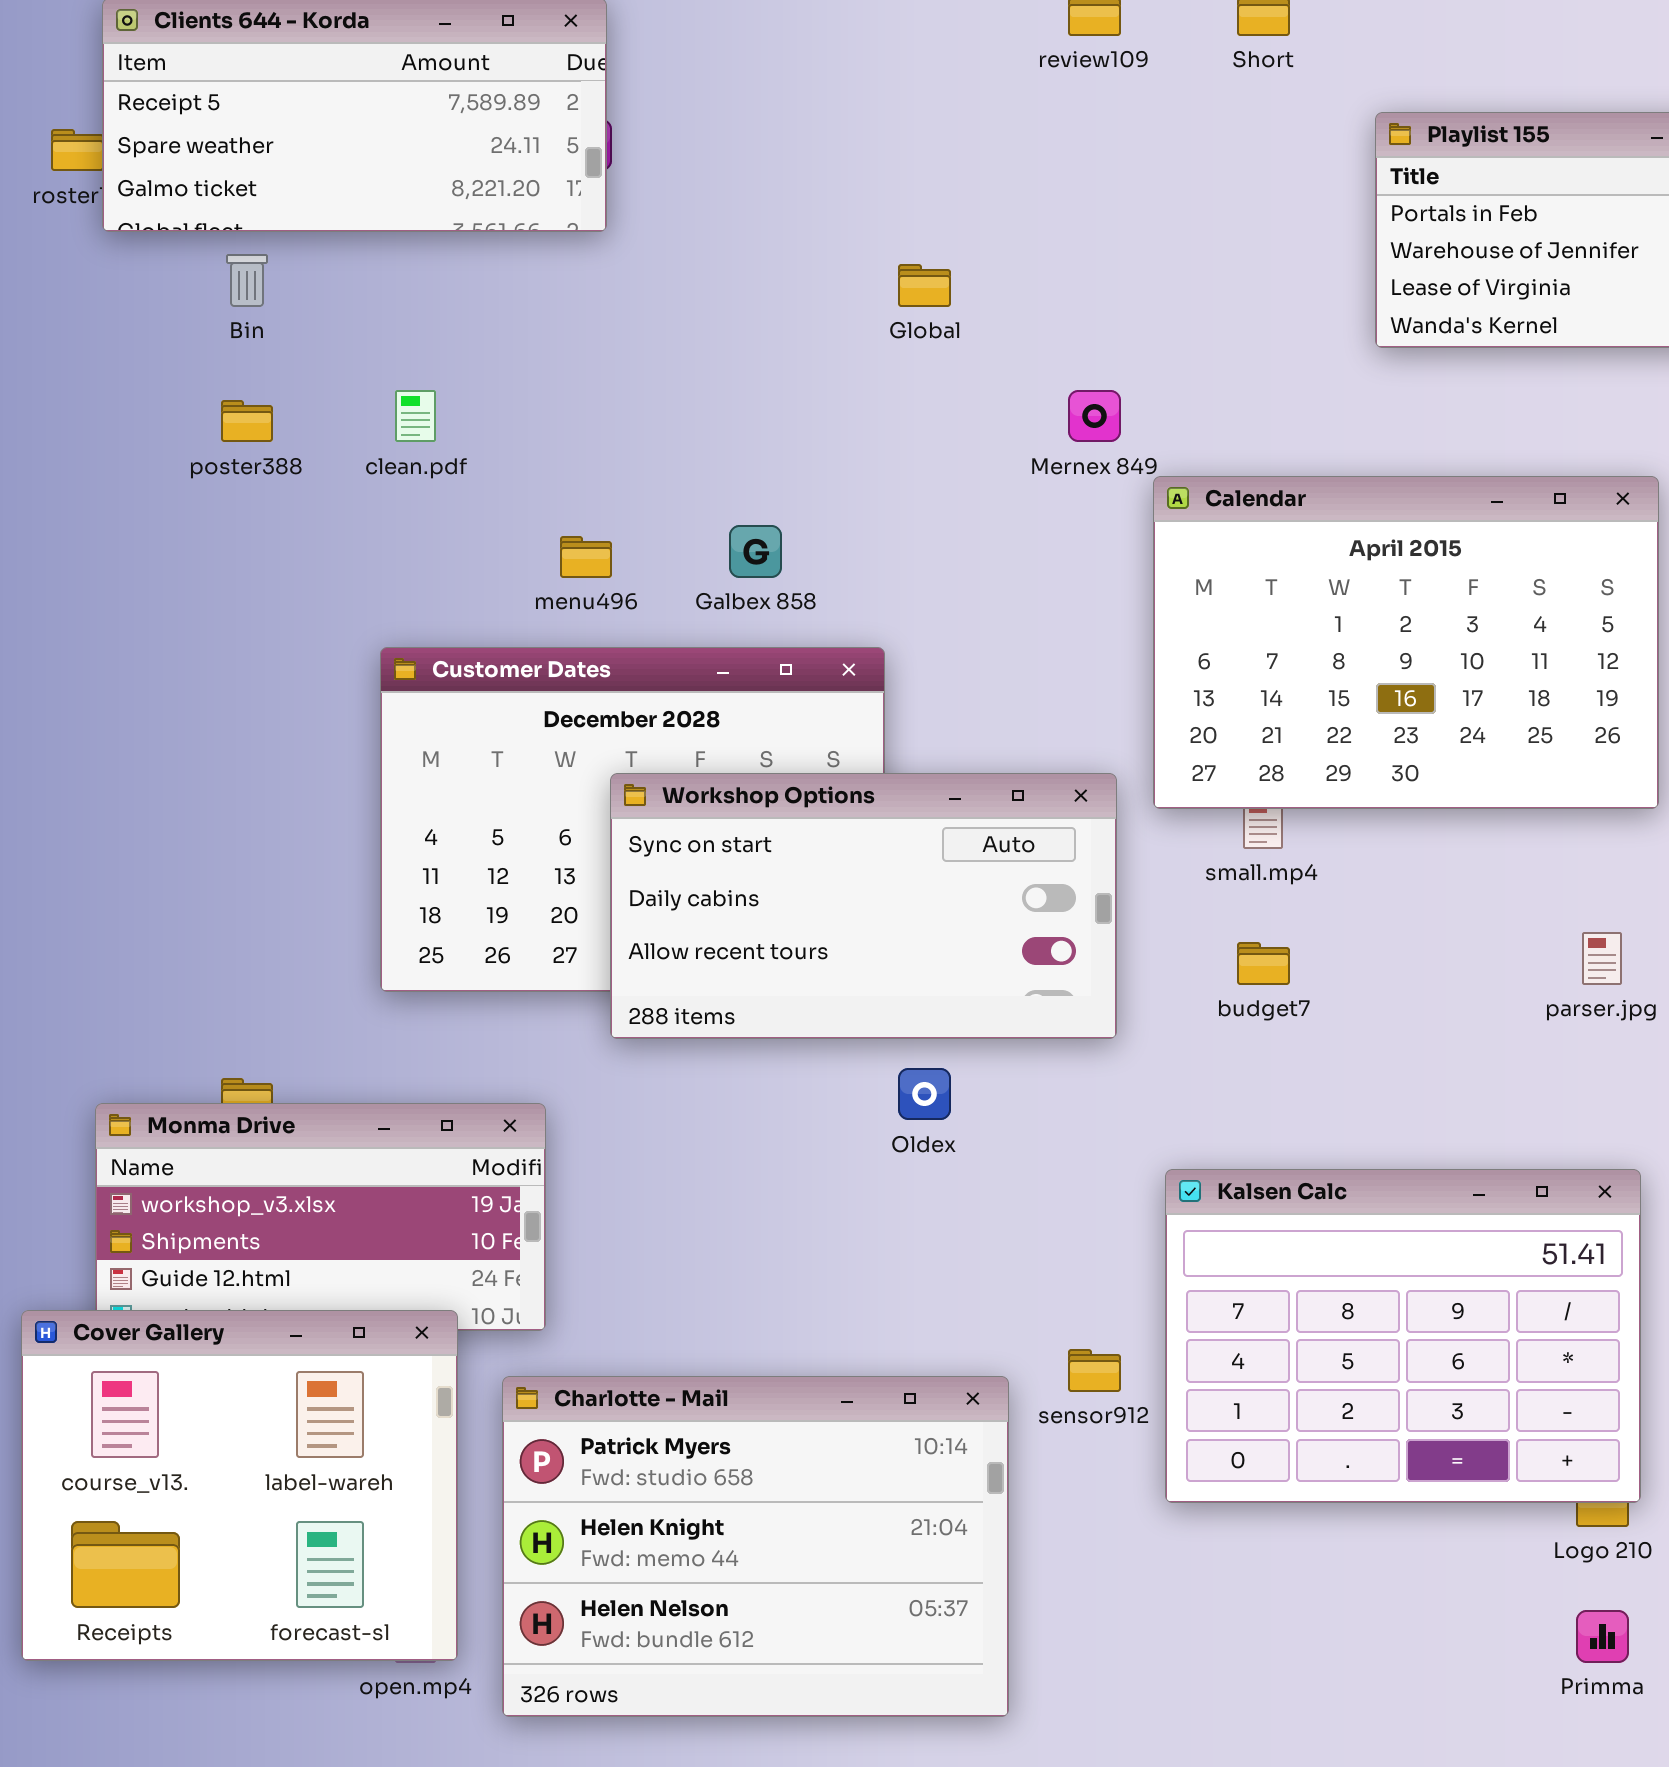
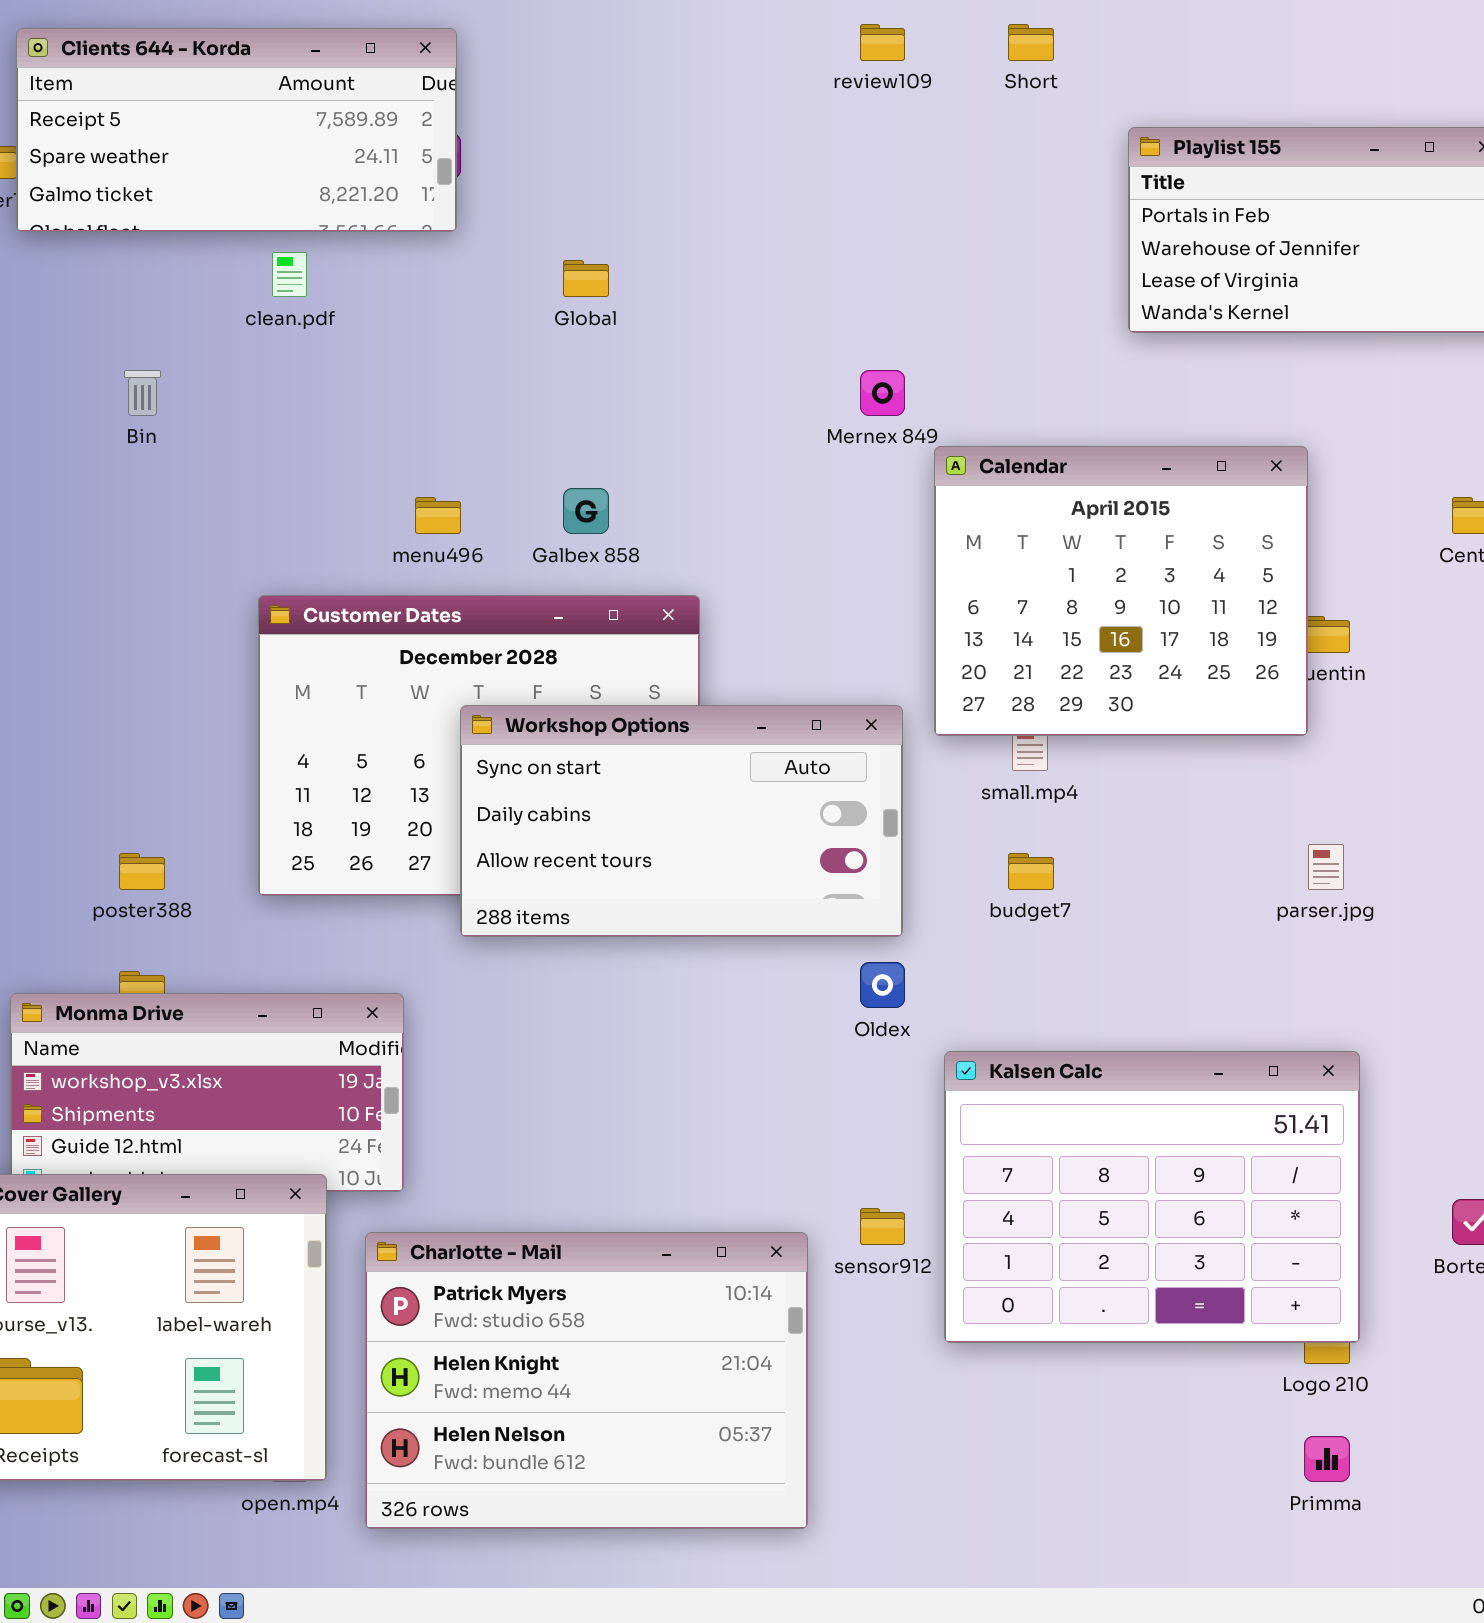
Bin: [226,254,268,307] -> [124,370,161,416], moved
Global: [898,264,951,307] -> [563,260,609,297], moved
clean.pdf: [395,390,436,442] -> [272,252,307,297], moved
poster388: [221,400,273,442] -> [119,853,165,890], moved
Calendar: [1153,476,1659,809] -> [934,446,1308,736], resized
Oldex: [898,1068,951,1120] -> [860,962,905,1008], moved

